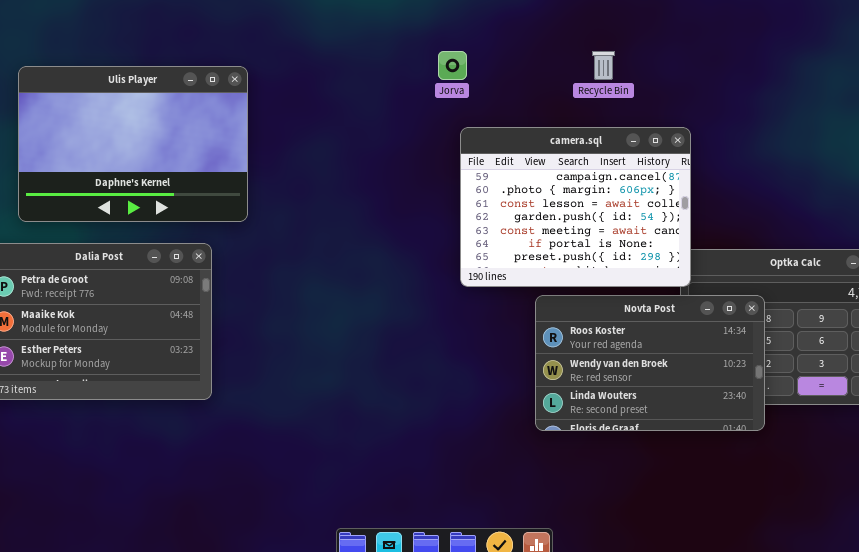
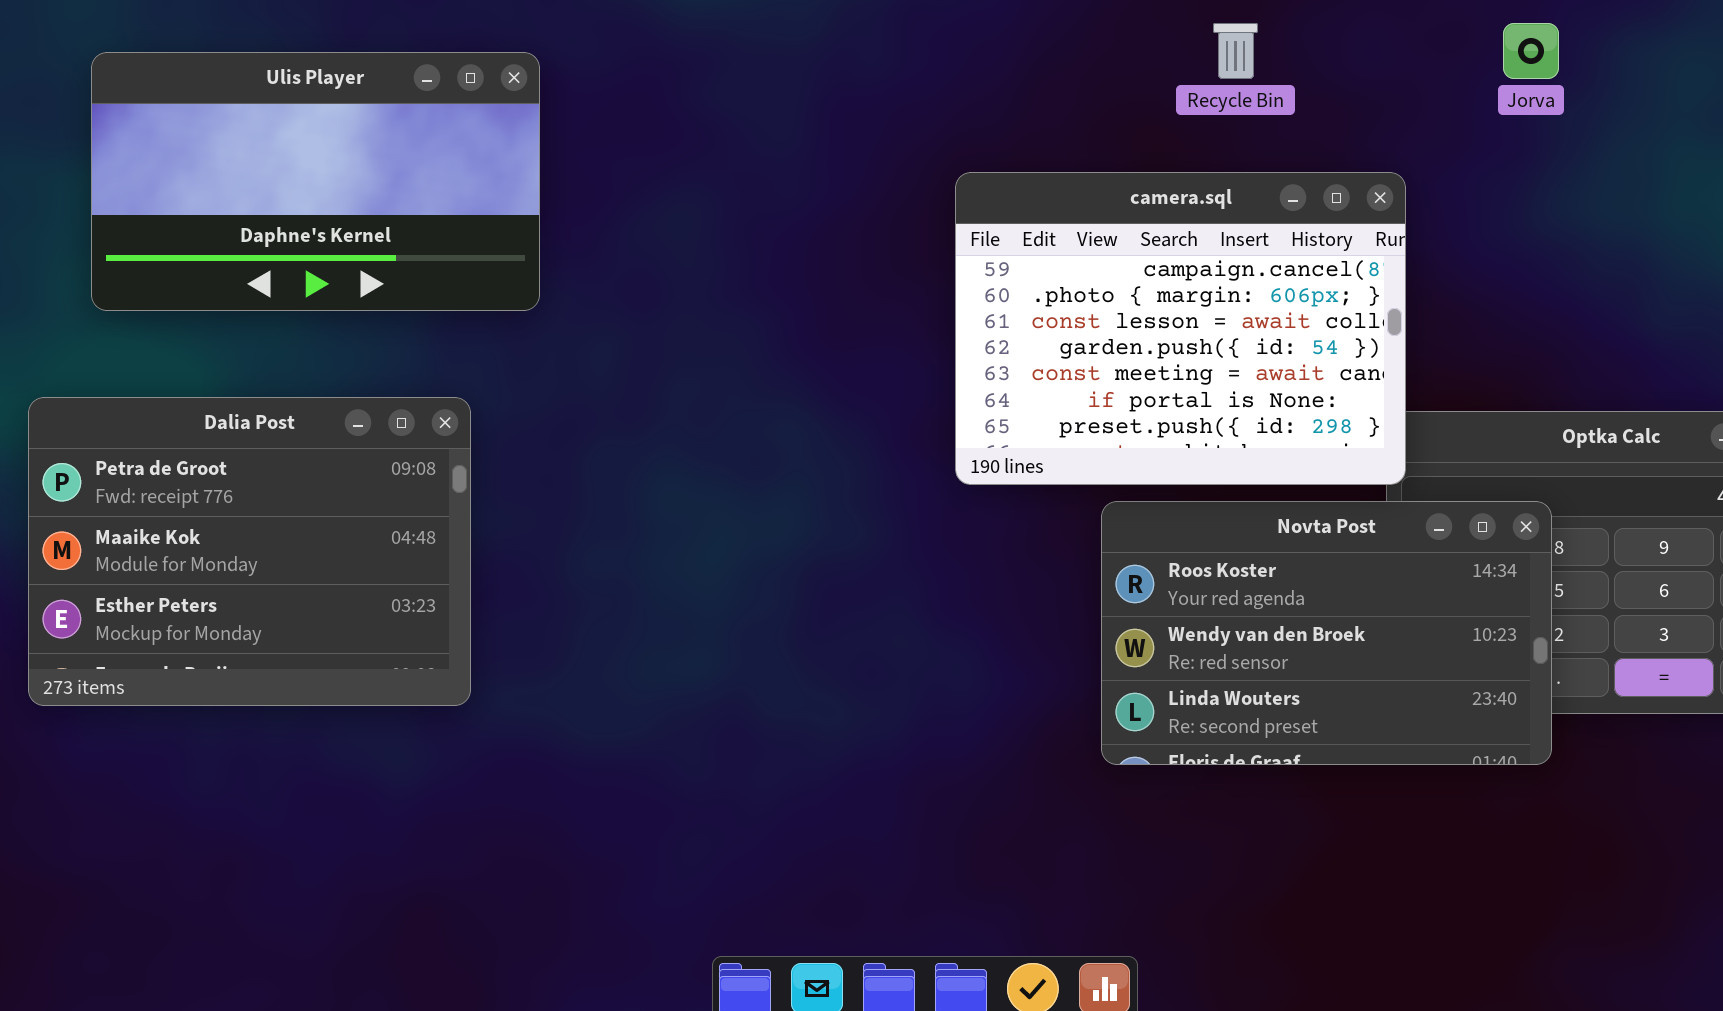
Jorva: [438,51,467,80] -> [1503,23,1559,79], moved
Ulis Player: [18,66,248,222] -> [91,52,540,311], resized

